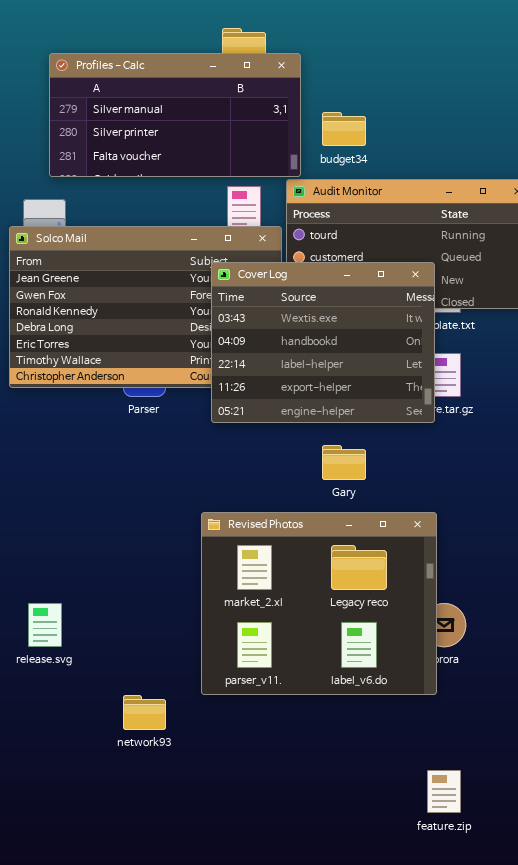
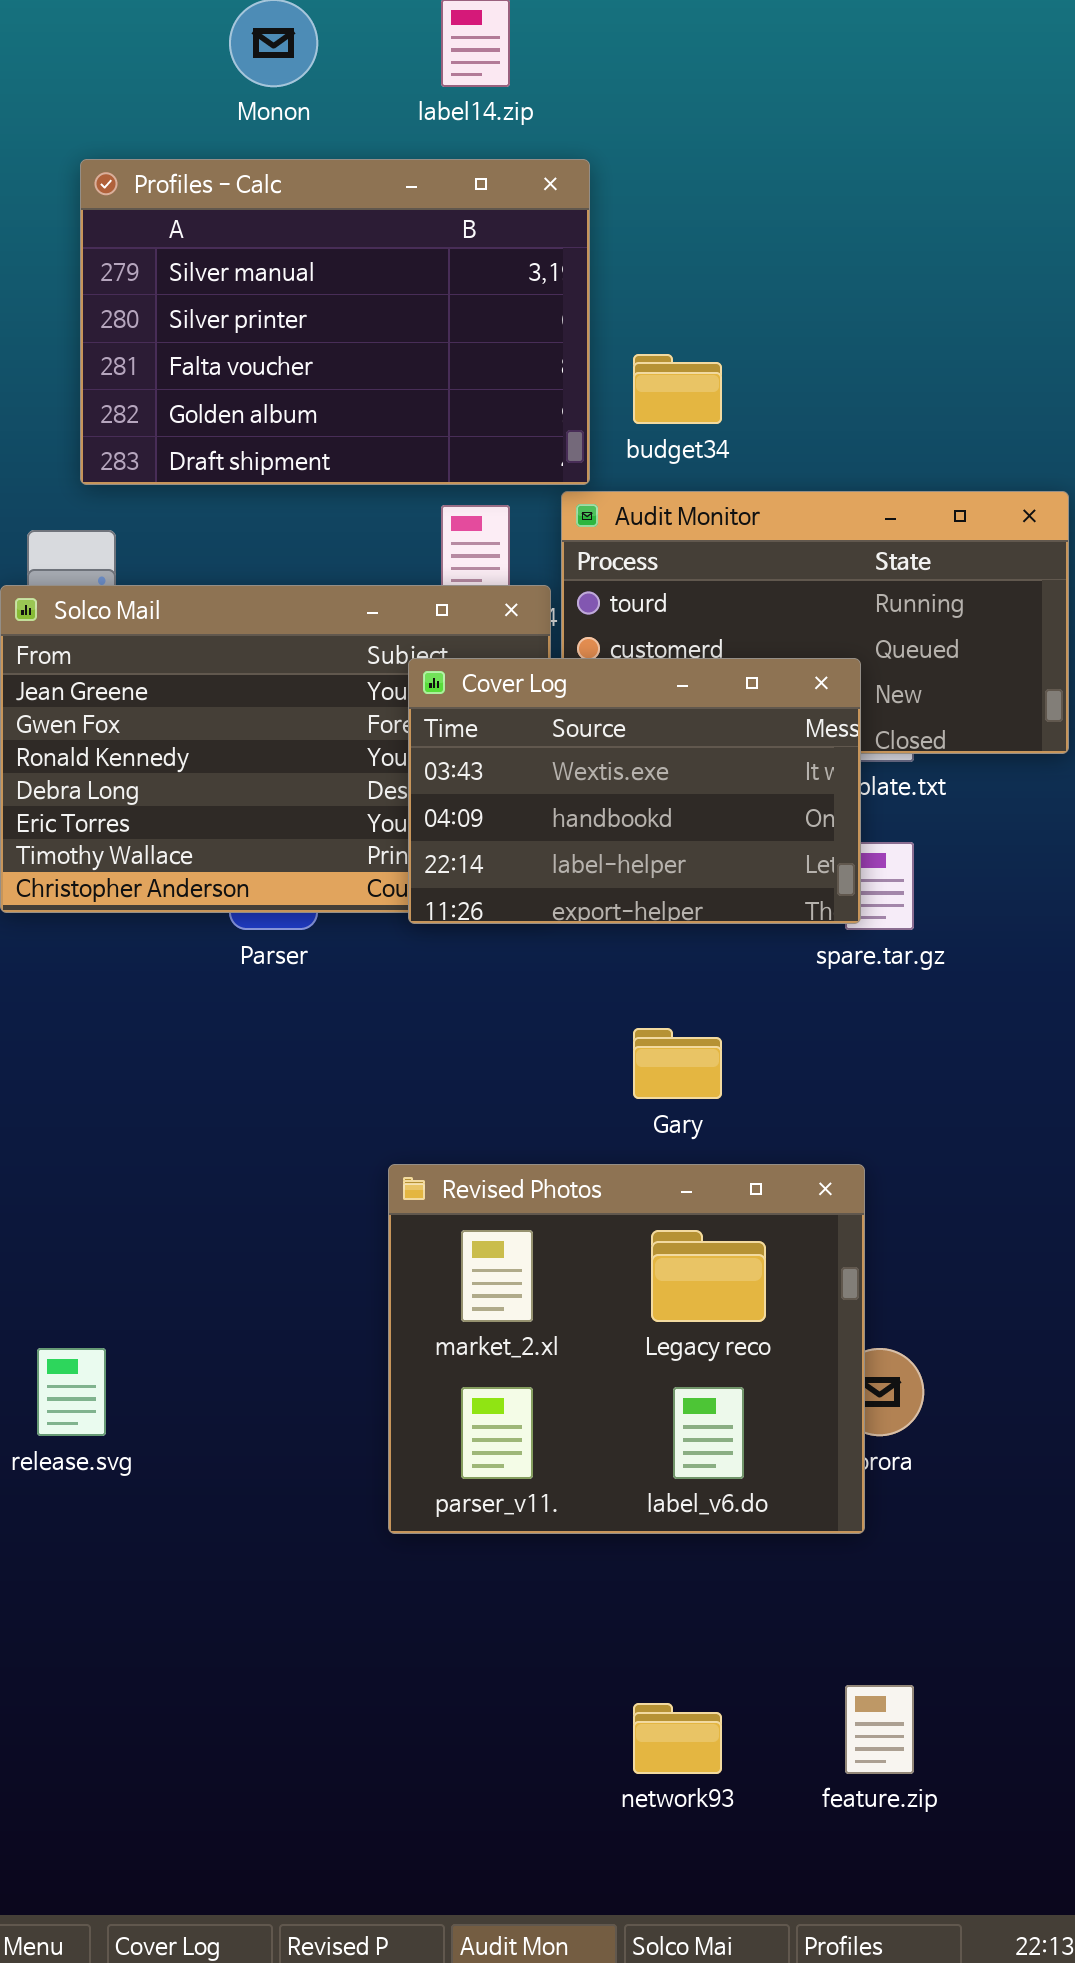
Profiles - Calc: [49,53,301,177] -> [80,159,590,485], resized
Cover Log: [211,262,435,423] -> [408,658,861,924], resized
network93: [123,695,166,730] -> [633,1703,722,1774], moved

